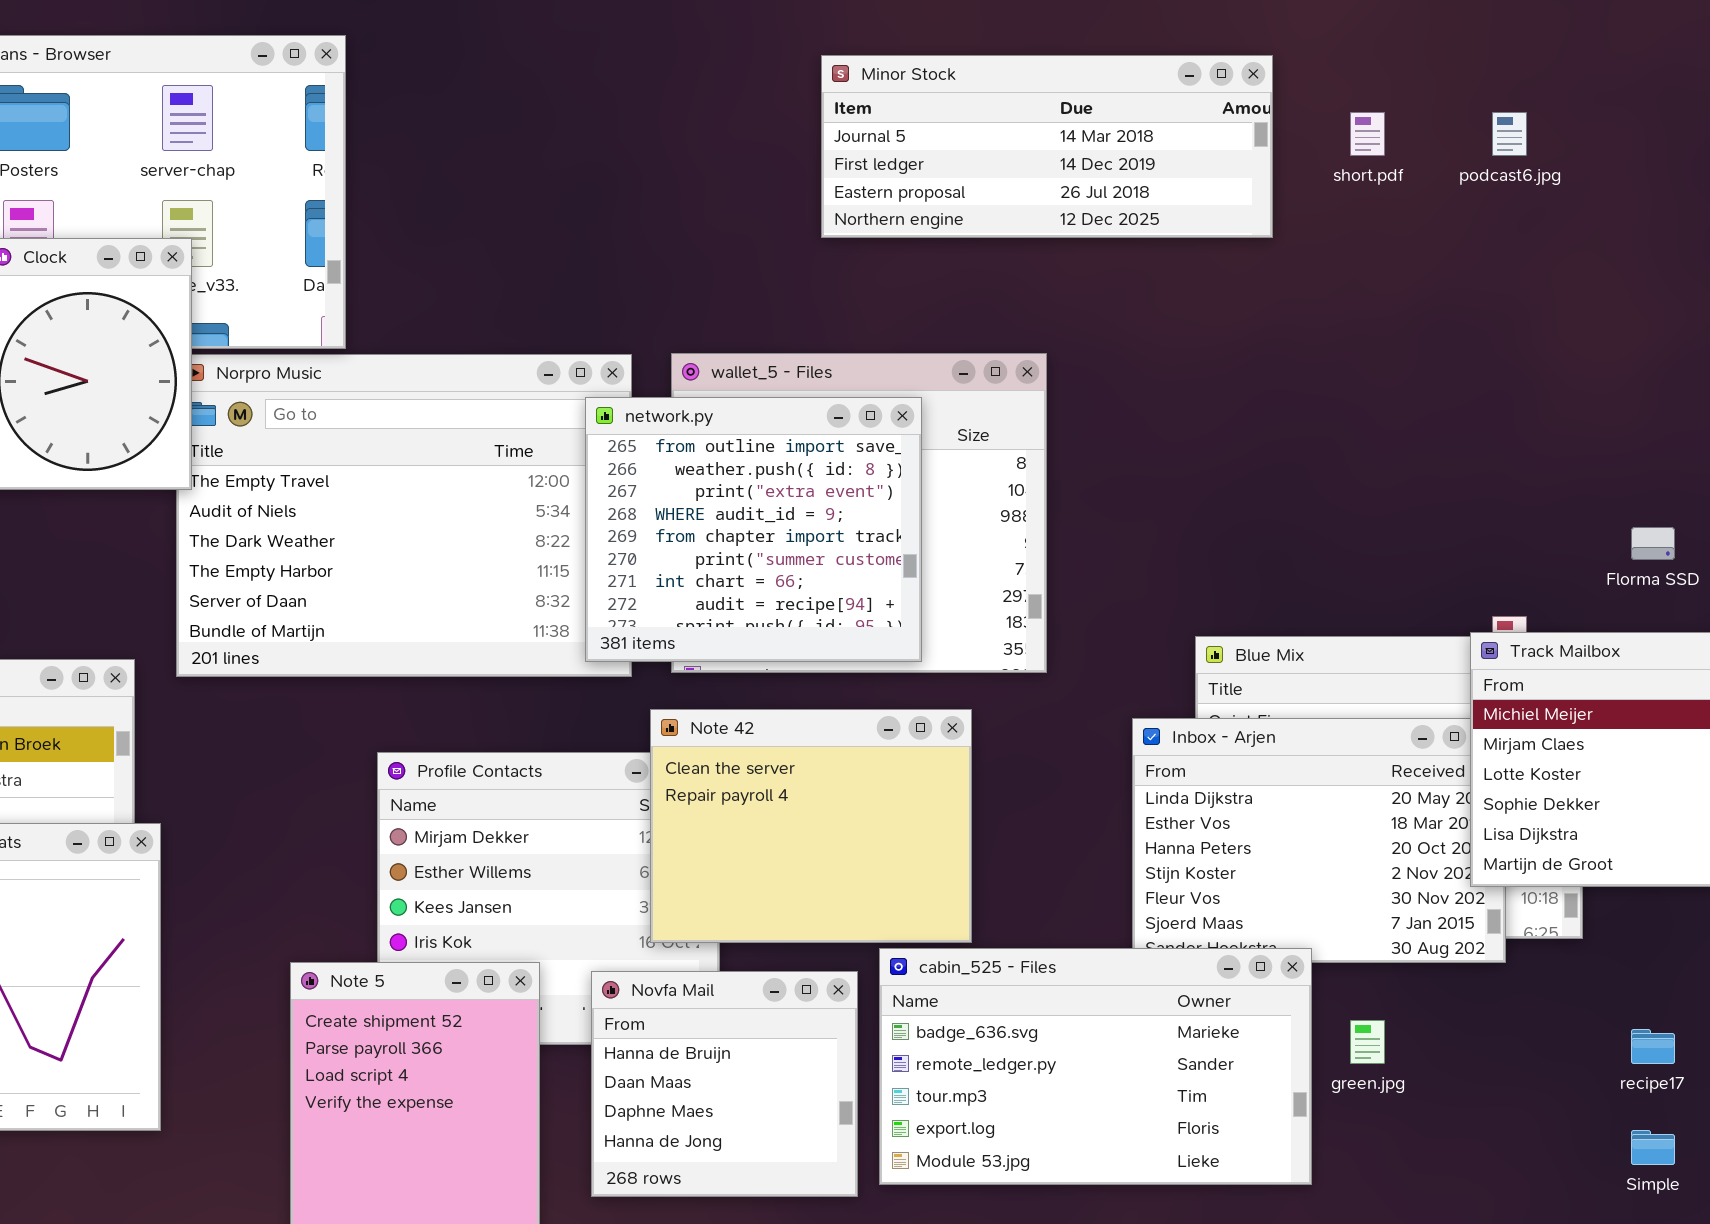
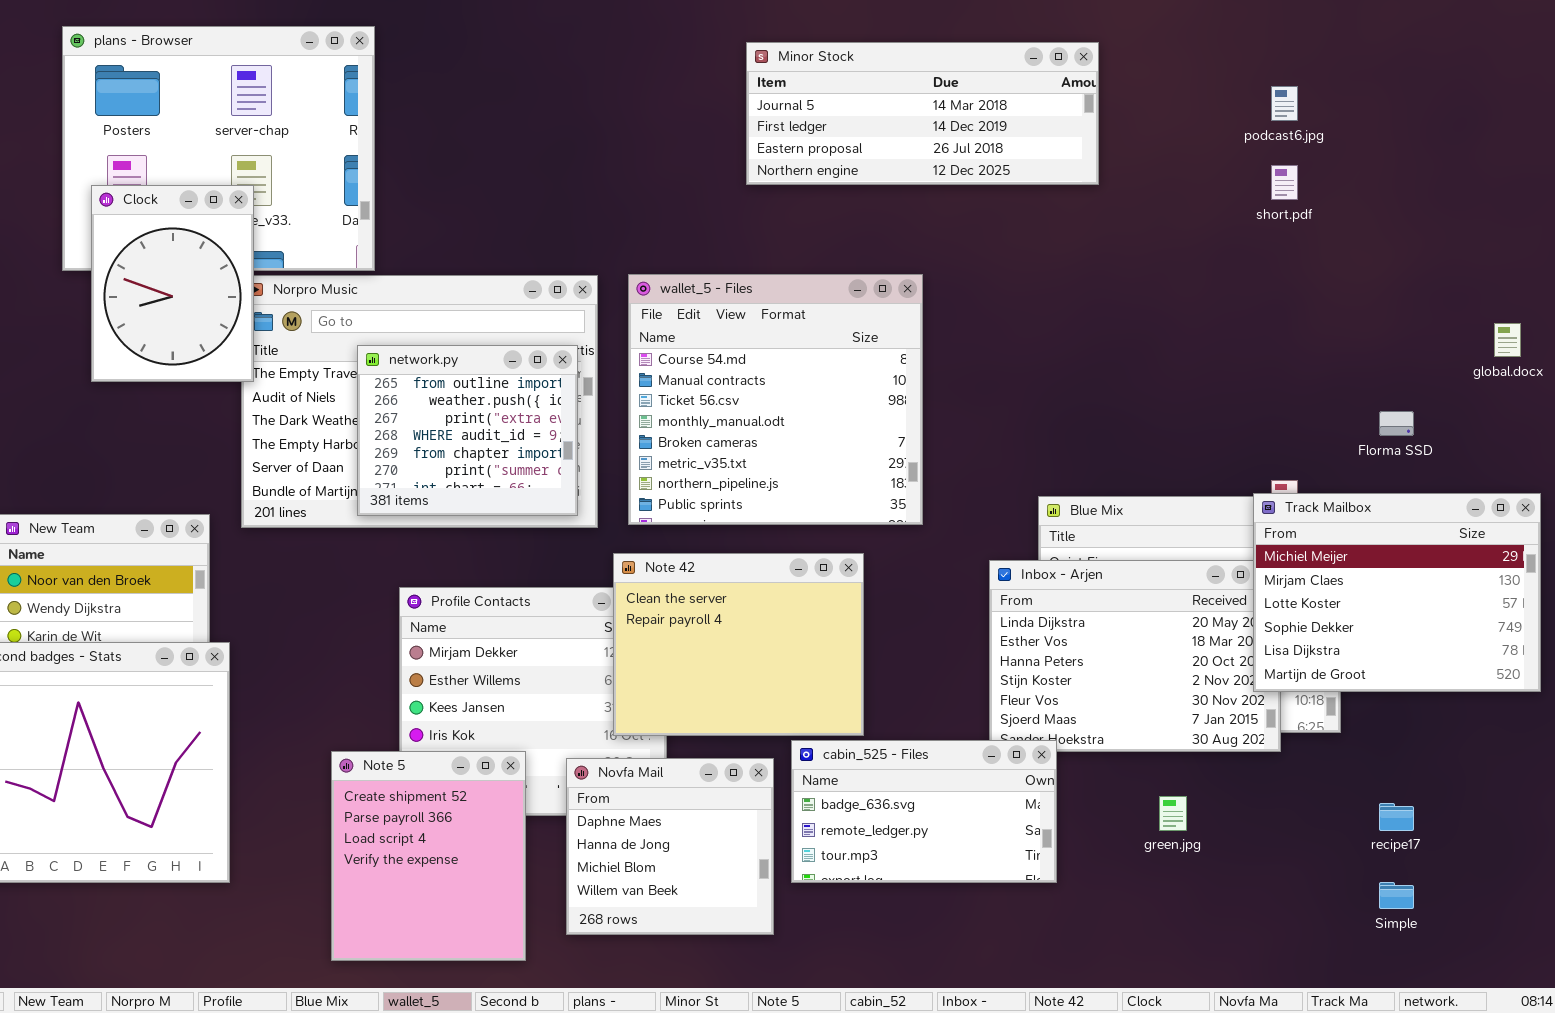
short.pdf: [1350,112,1385,156] -> [1271,165,1298,200], moved
network.py: [585,397,922,662] -> [357,345,578,516], moved, resized
cabin_525 - Files: [879,948,1312,1185] -> [791,740,1057,883], resized
Novfa Mail: [591,971,858,1197] -> [566,758,774,935], scrolled down 2 rows

